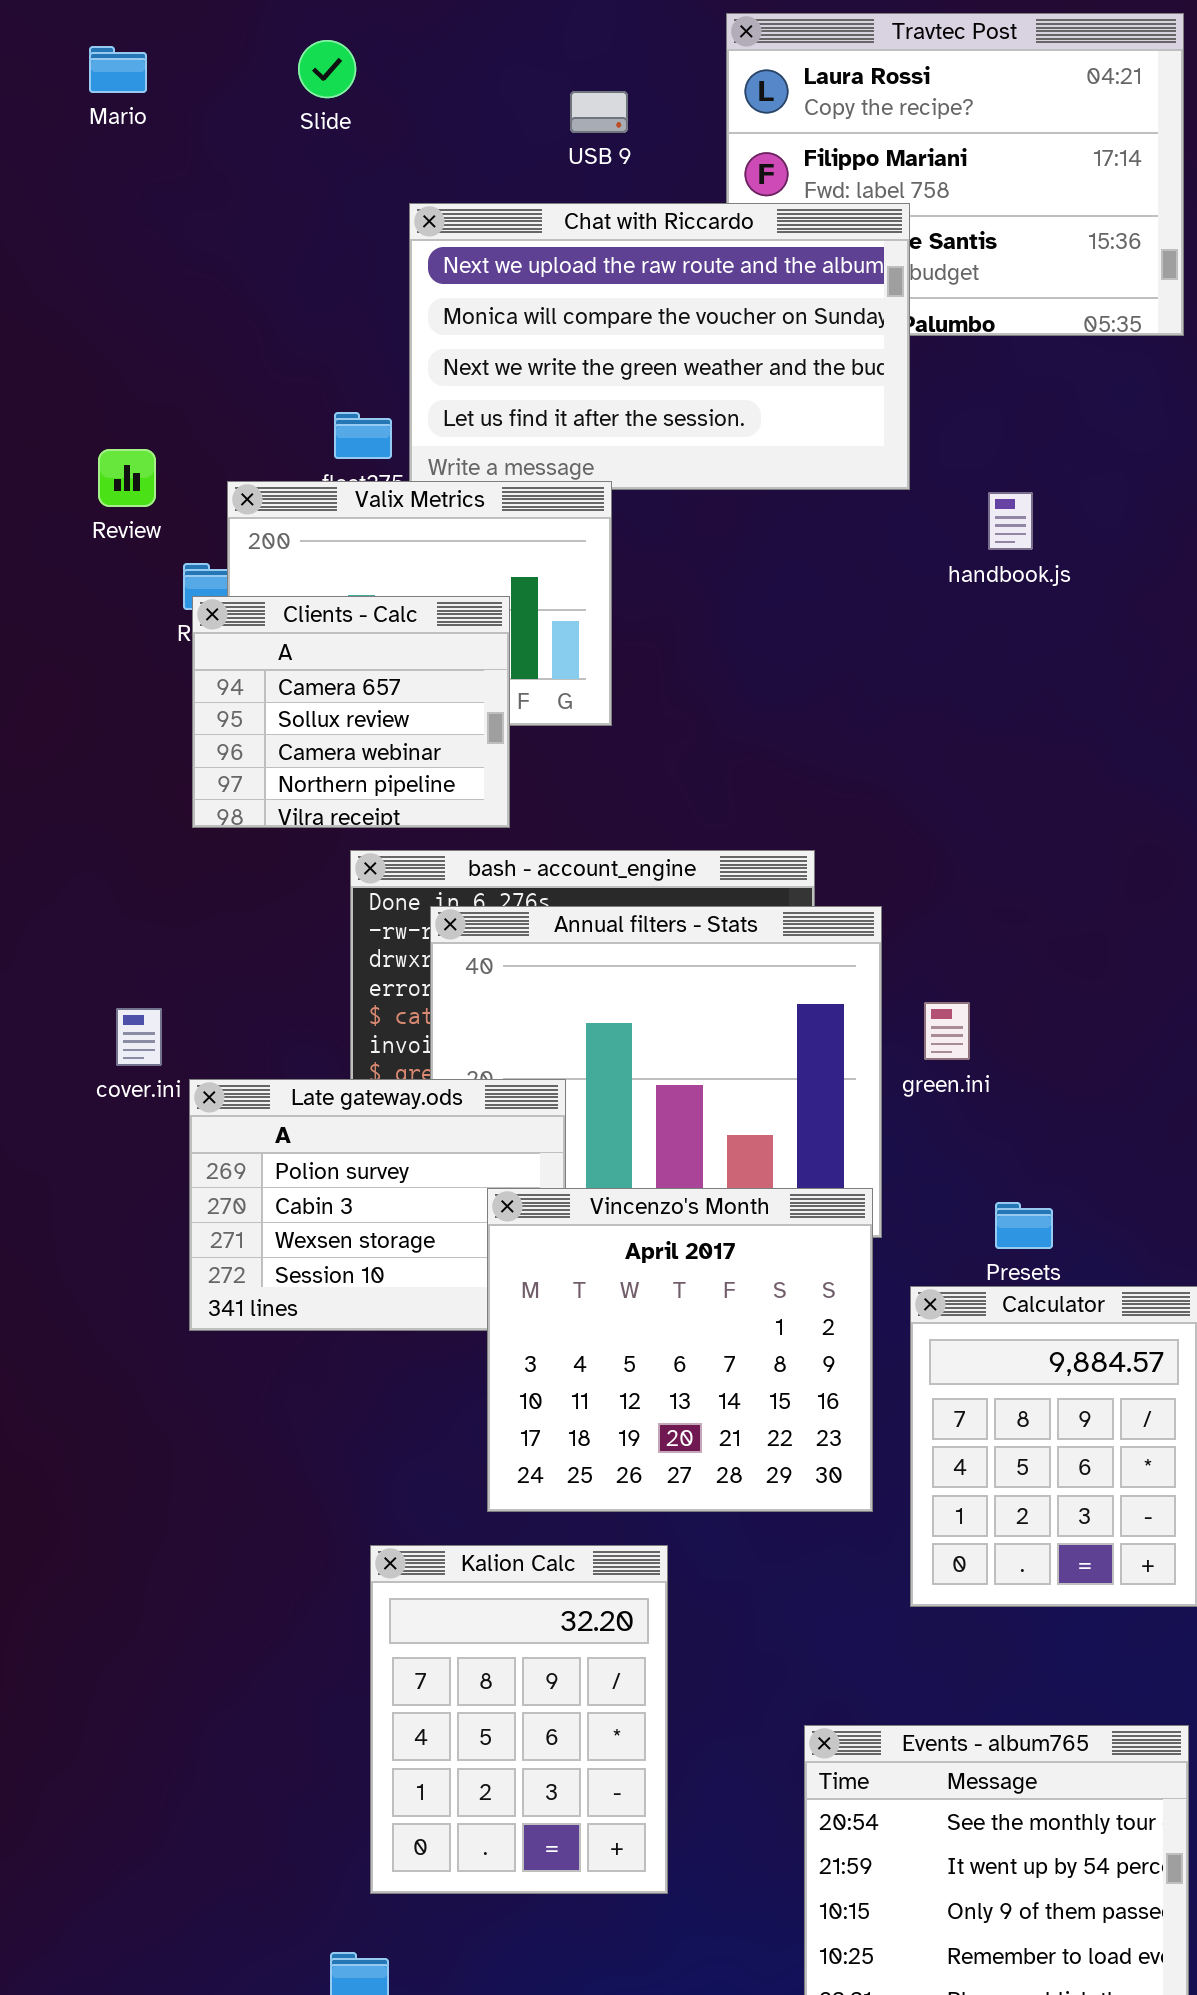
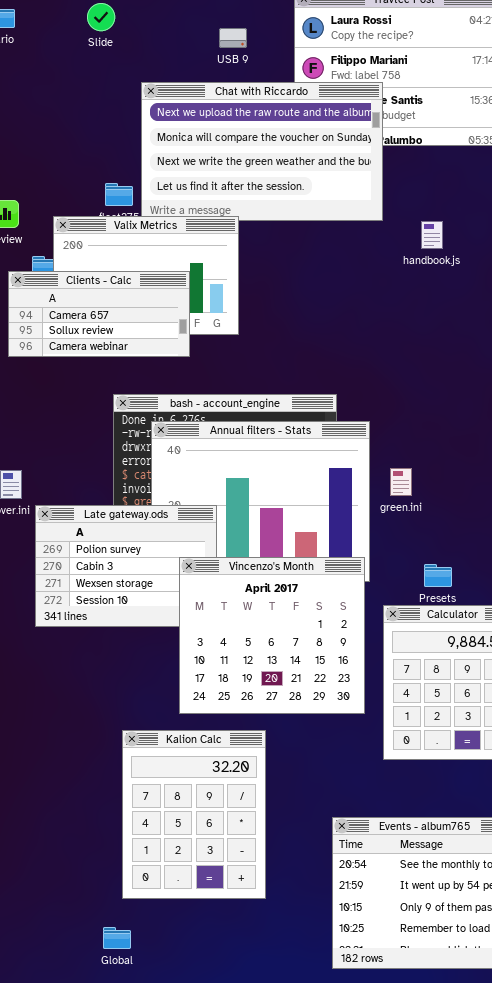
Clients - Calc: [192,596,510,828] -> [8,271,190,357], resized

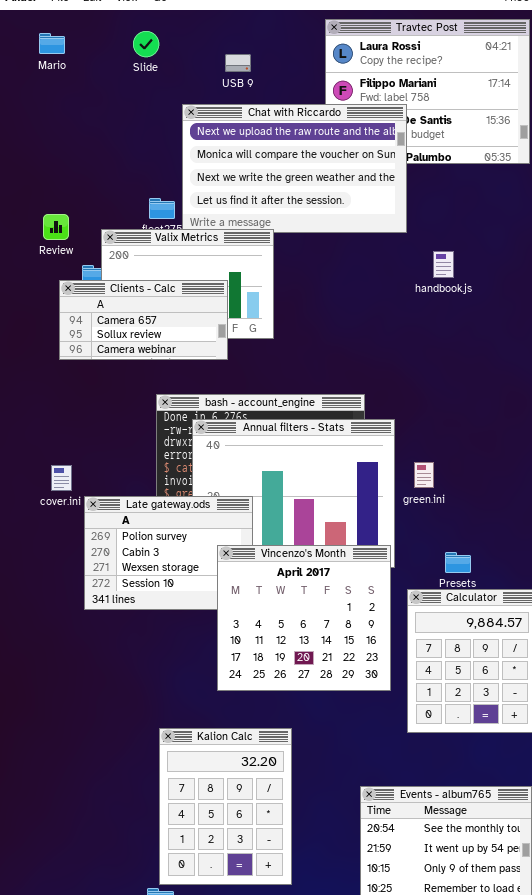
USB 9: [219,28,247,48] -> [225,54,251,72], moved
handbook.js: [421,221,443,249] -> [433,251,454,278], moved
Kalion Calc: [122,730,266,899] -> [159,728,292,885], moved

